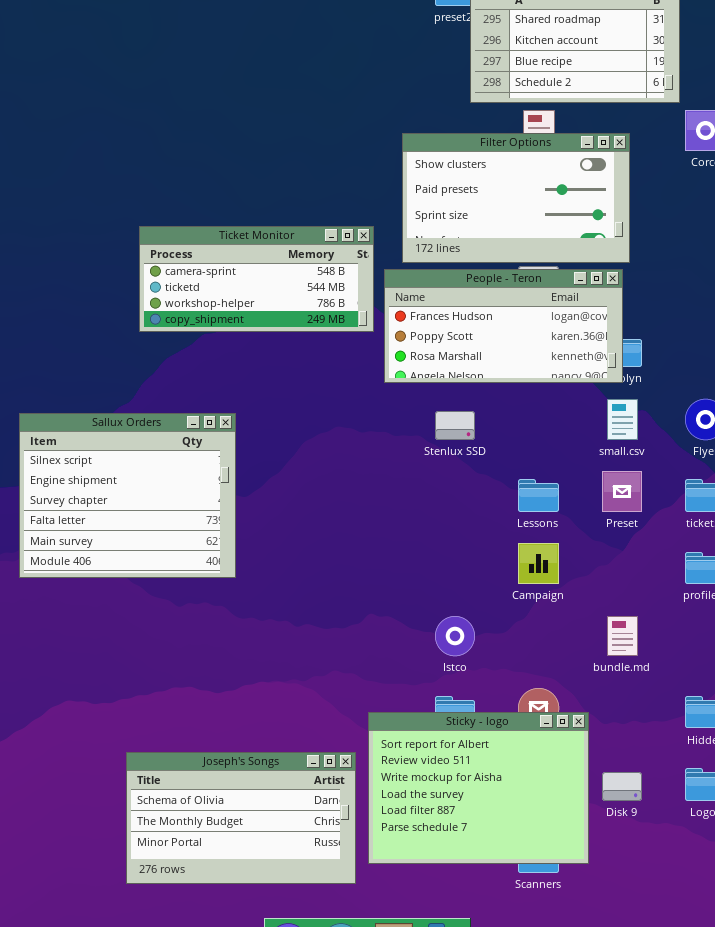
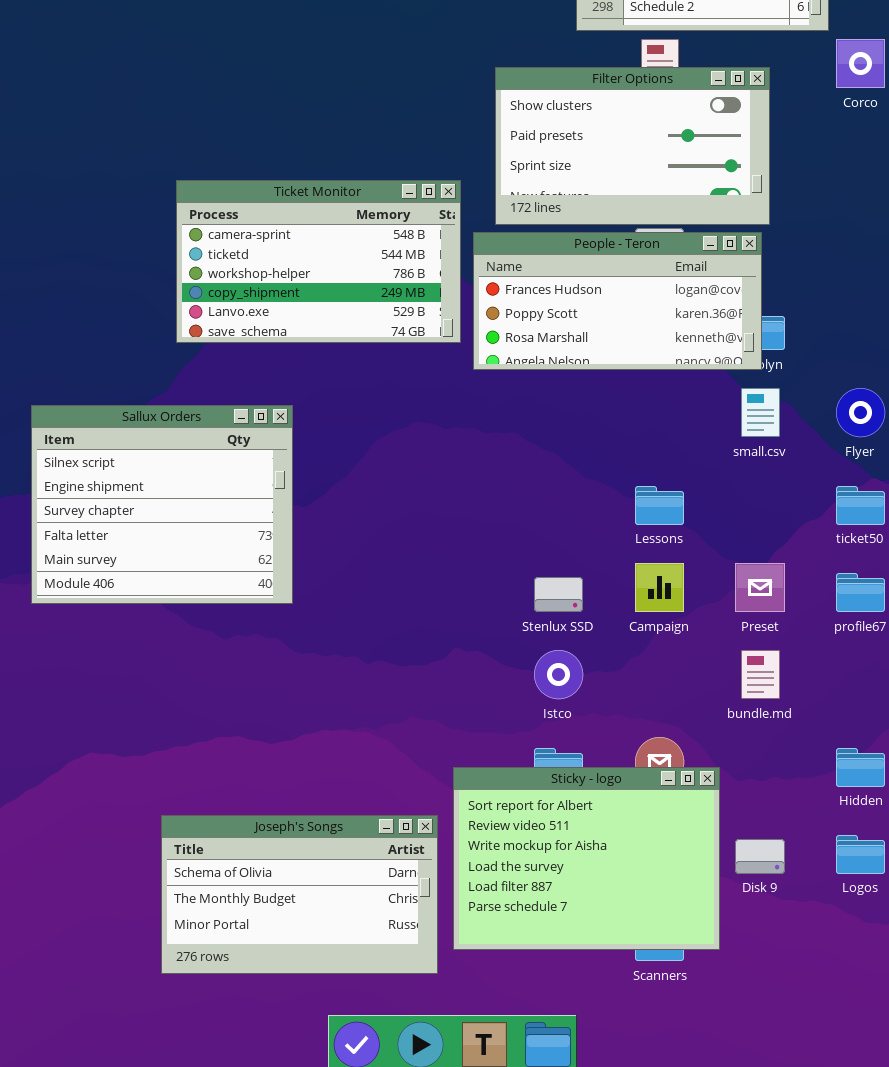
Ticket Monitor: [139,226,374,332] -> [176,180,461,343], resized
Stenlux SSD: [435,411,475,440] -> [534,577,583,612], moved
Preset: [602,471,642,512] -> [735,563,785,612], moved

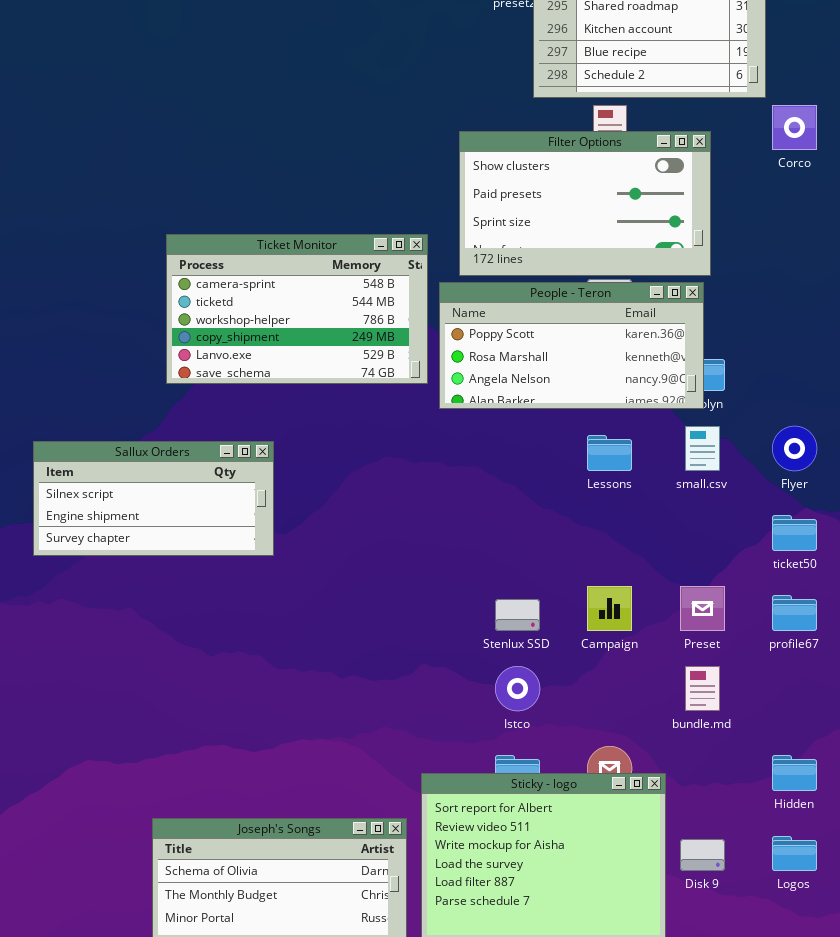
People - Teron: [473,232,762,370] -> [439,282,704,409], scrolled down 1 row
Sallux Orders: [31,405,293,604] -> [33,441,274,556], resized
Lessons: [635,486,684,525] -> [587,435,632,471], moved

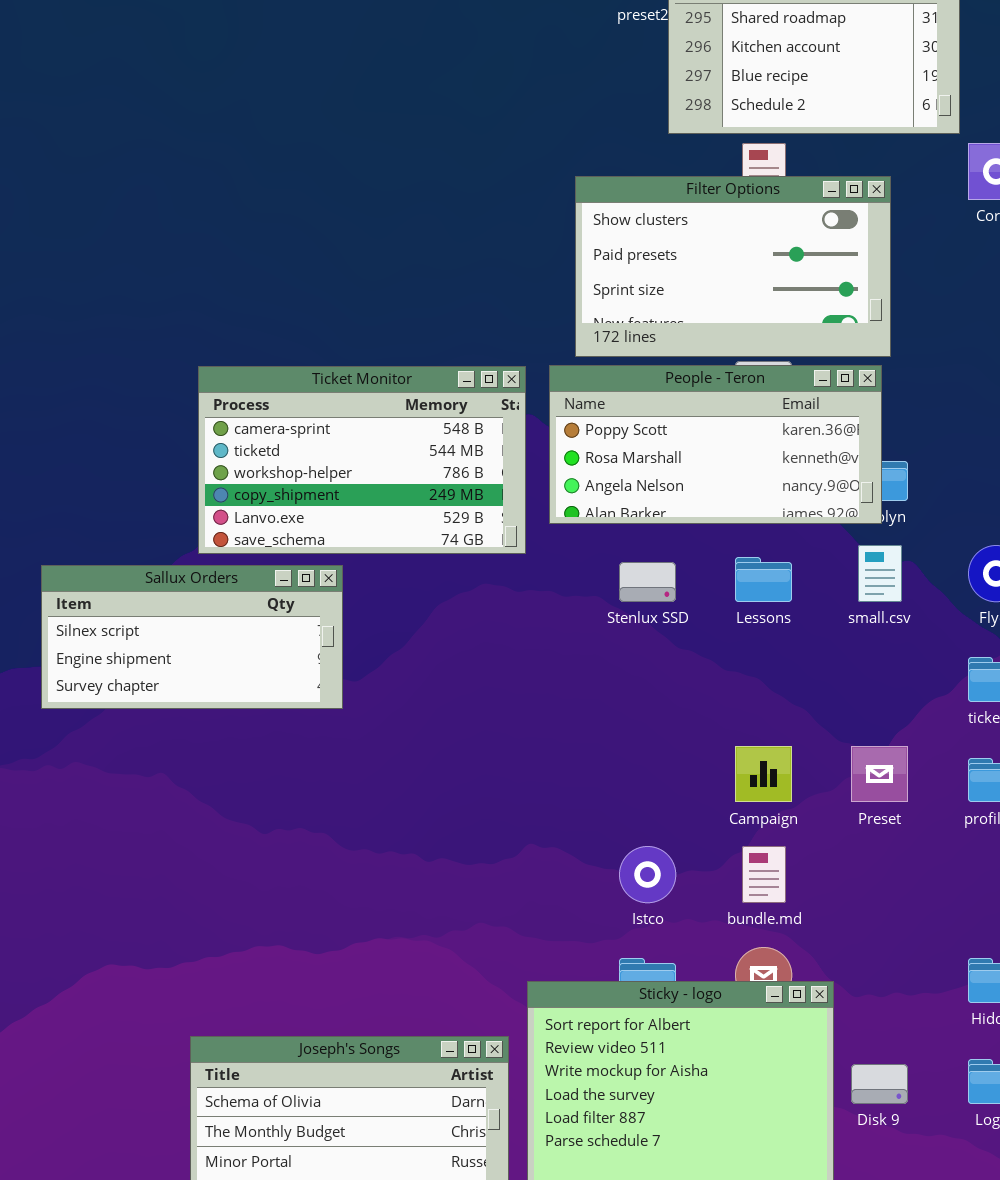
Ticket Monitor: [166,234,428,384] -> [198,366,526,554], moved
Stenlux SSD: [495,599,540,631] -> [619,562,676,602], moved
bundle.md: [685,666,720,711] -> [742,846,786,903], moved

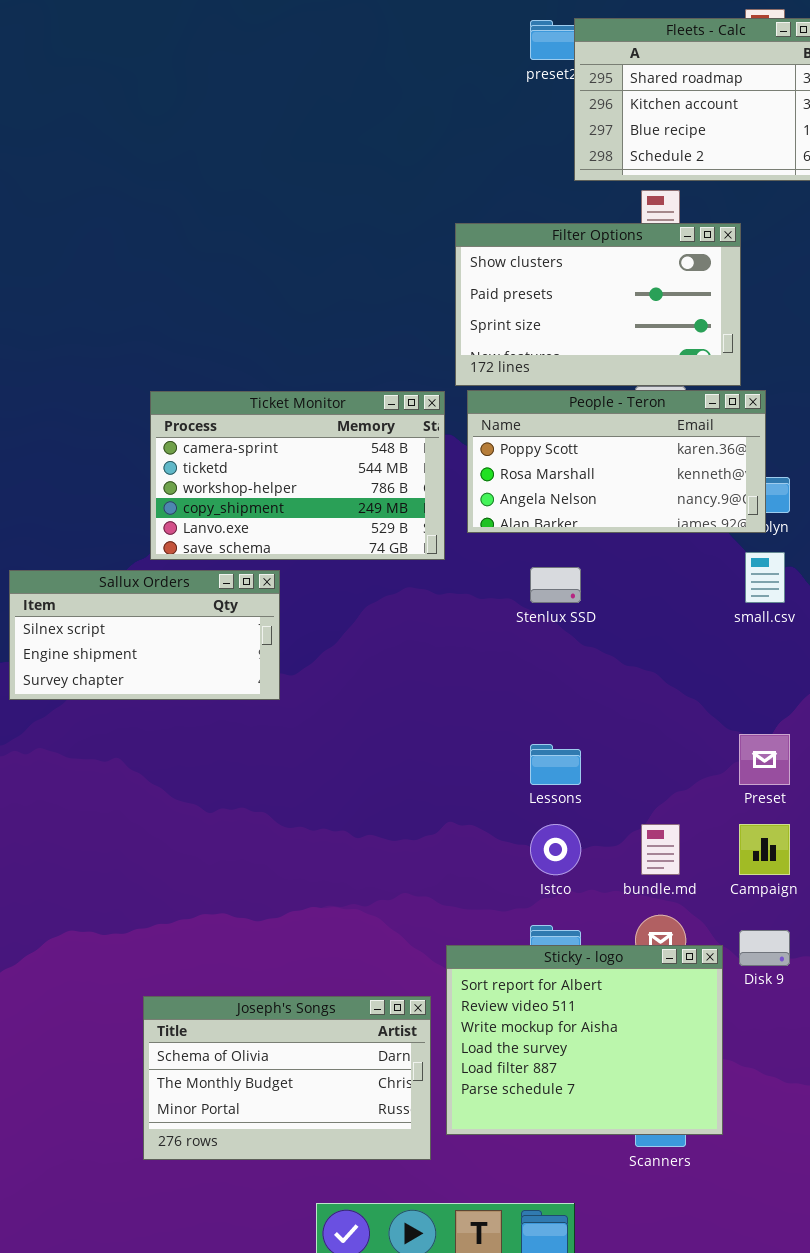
Filter Options: [575,176,891,357] -> [455,223,741,386], moved
Lessons: [735,557,792,602] -> [530,744,581,785], moved
Campaign: [735,746,792,802] -> [739,824,790,875], moved
Disk 9: [851,1064,908,1104] -> [739,930,790,966], moved

